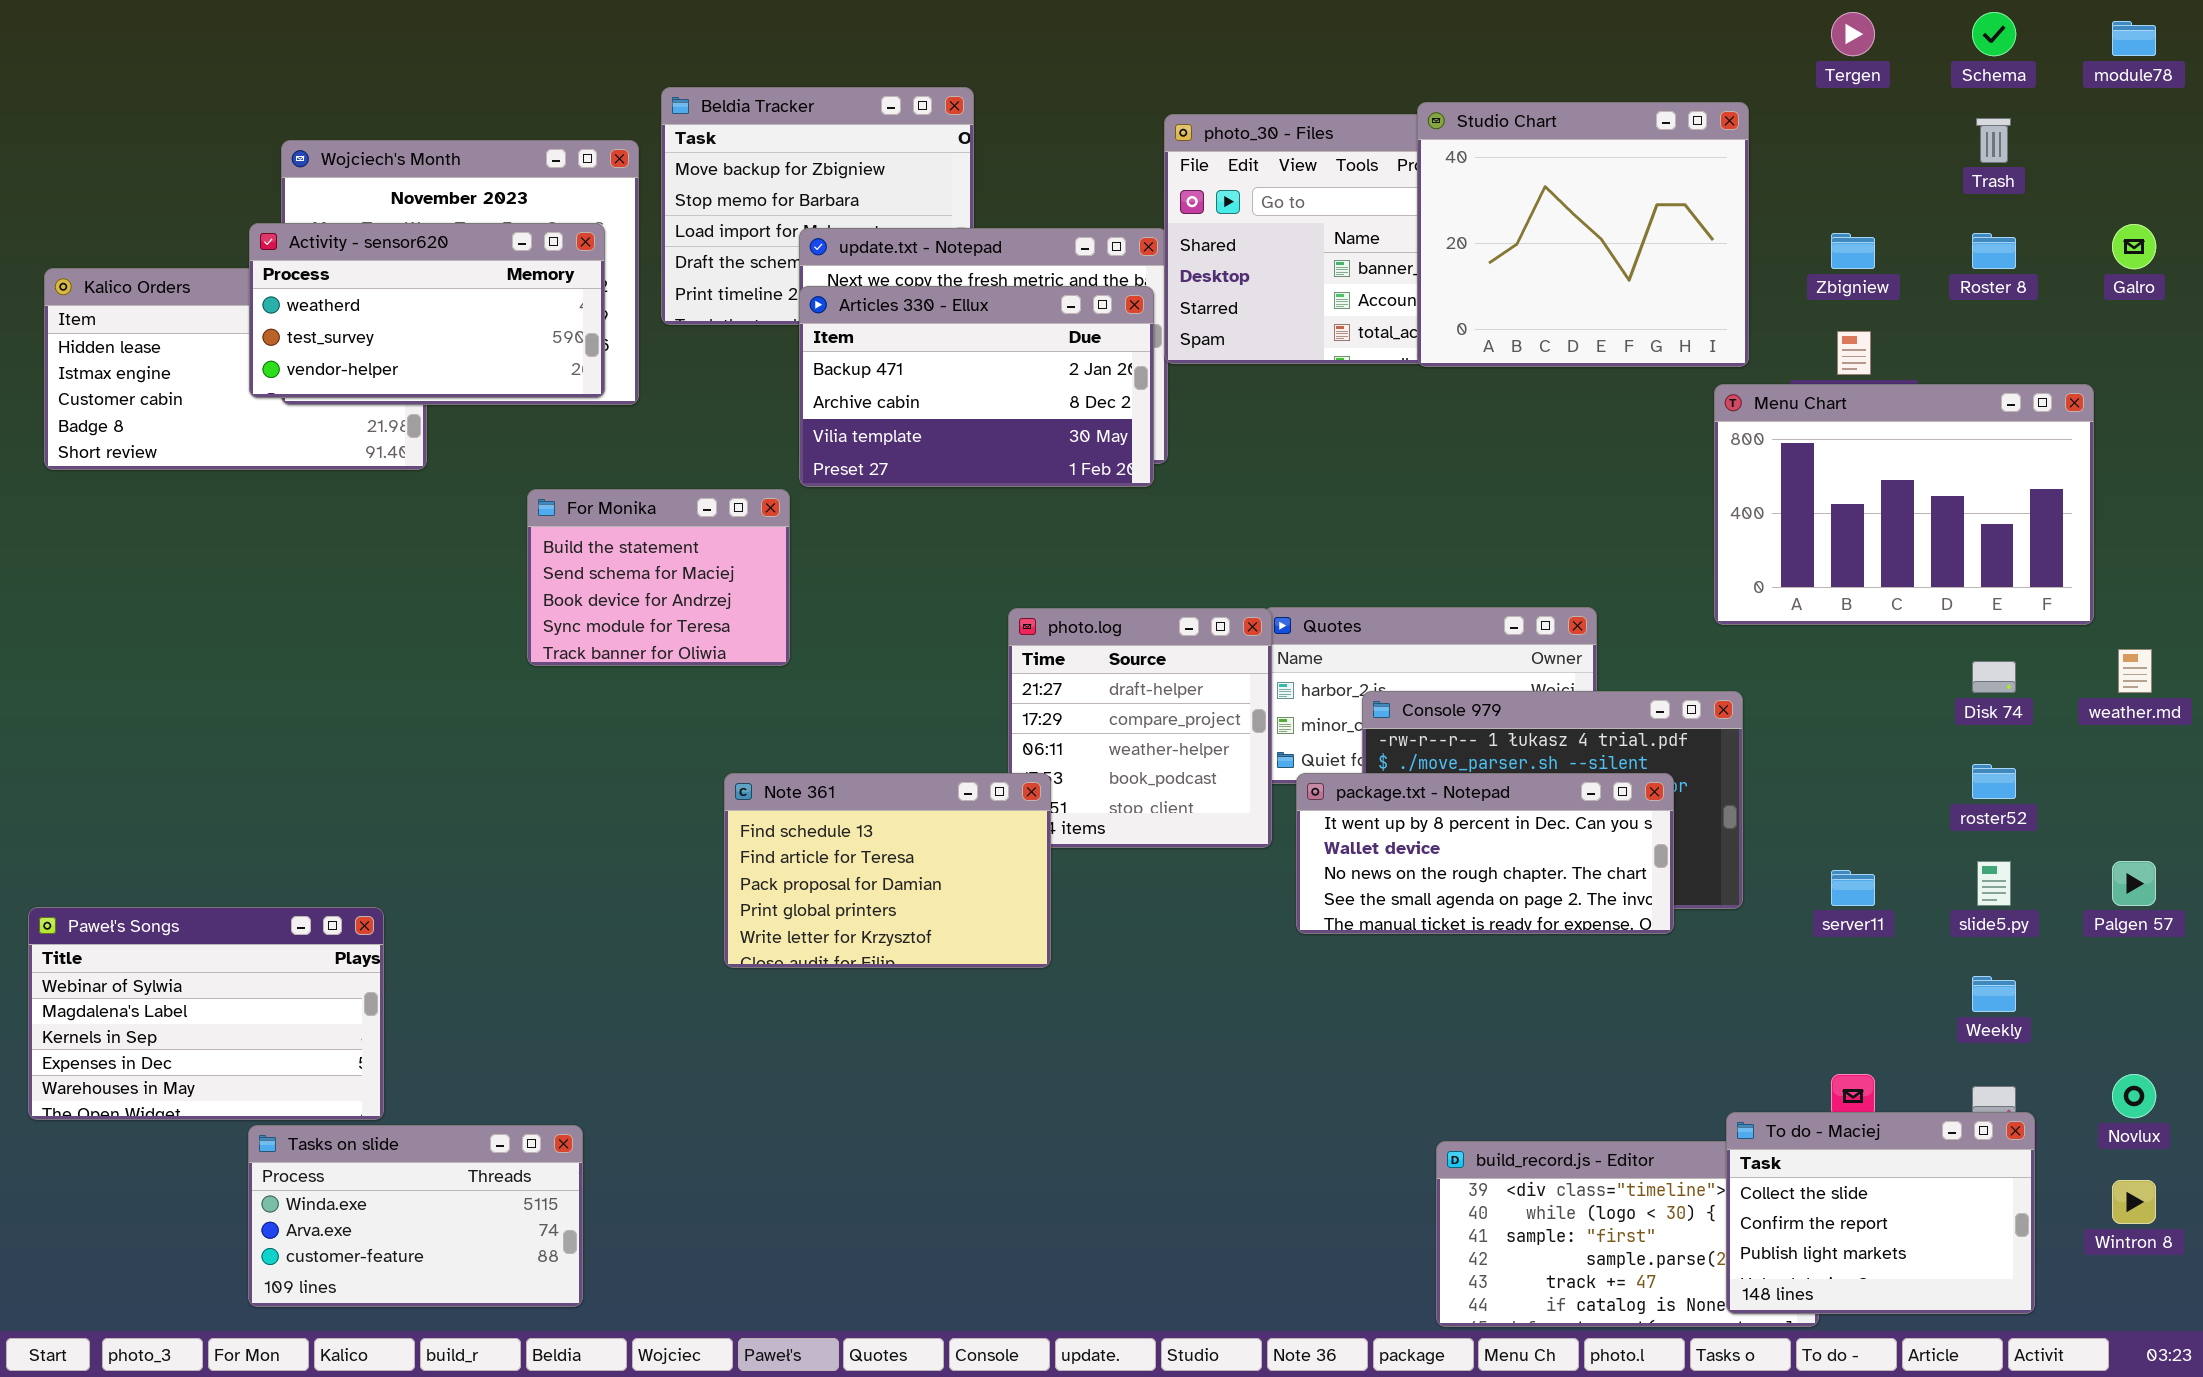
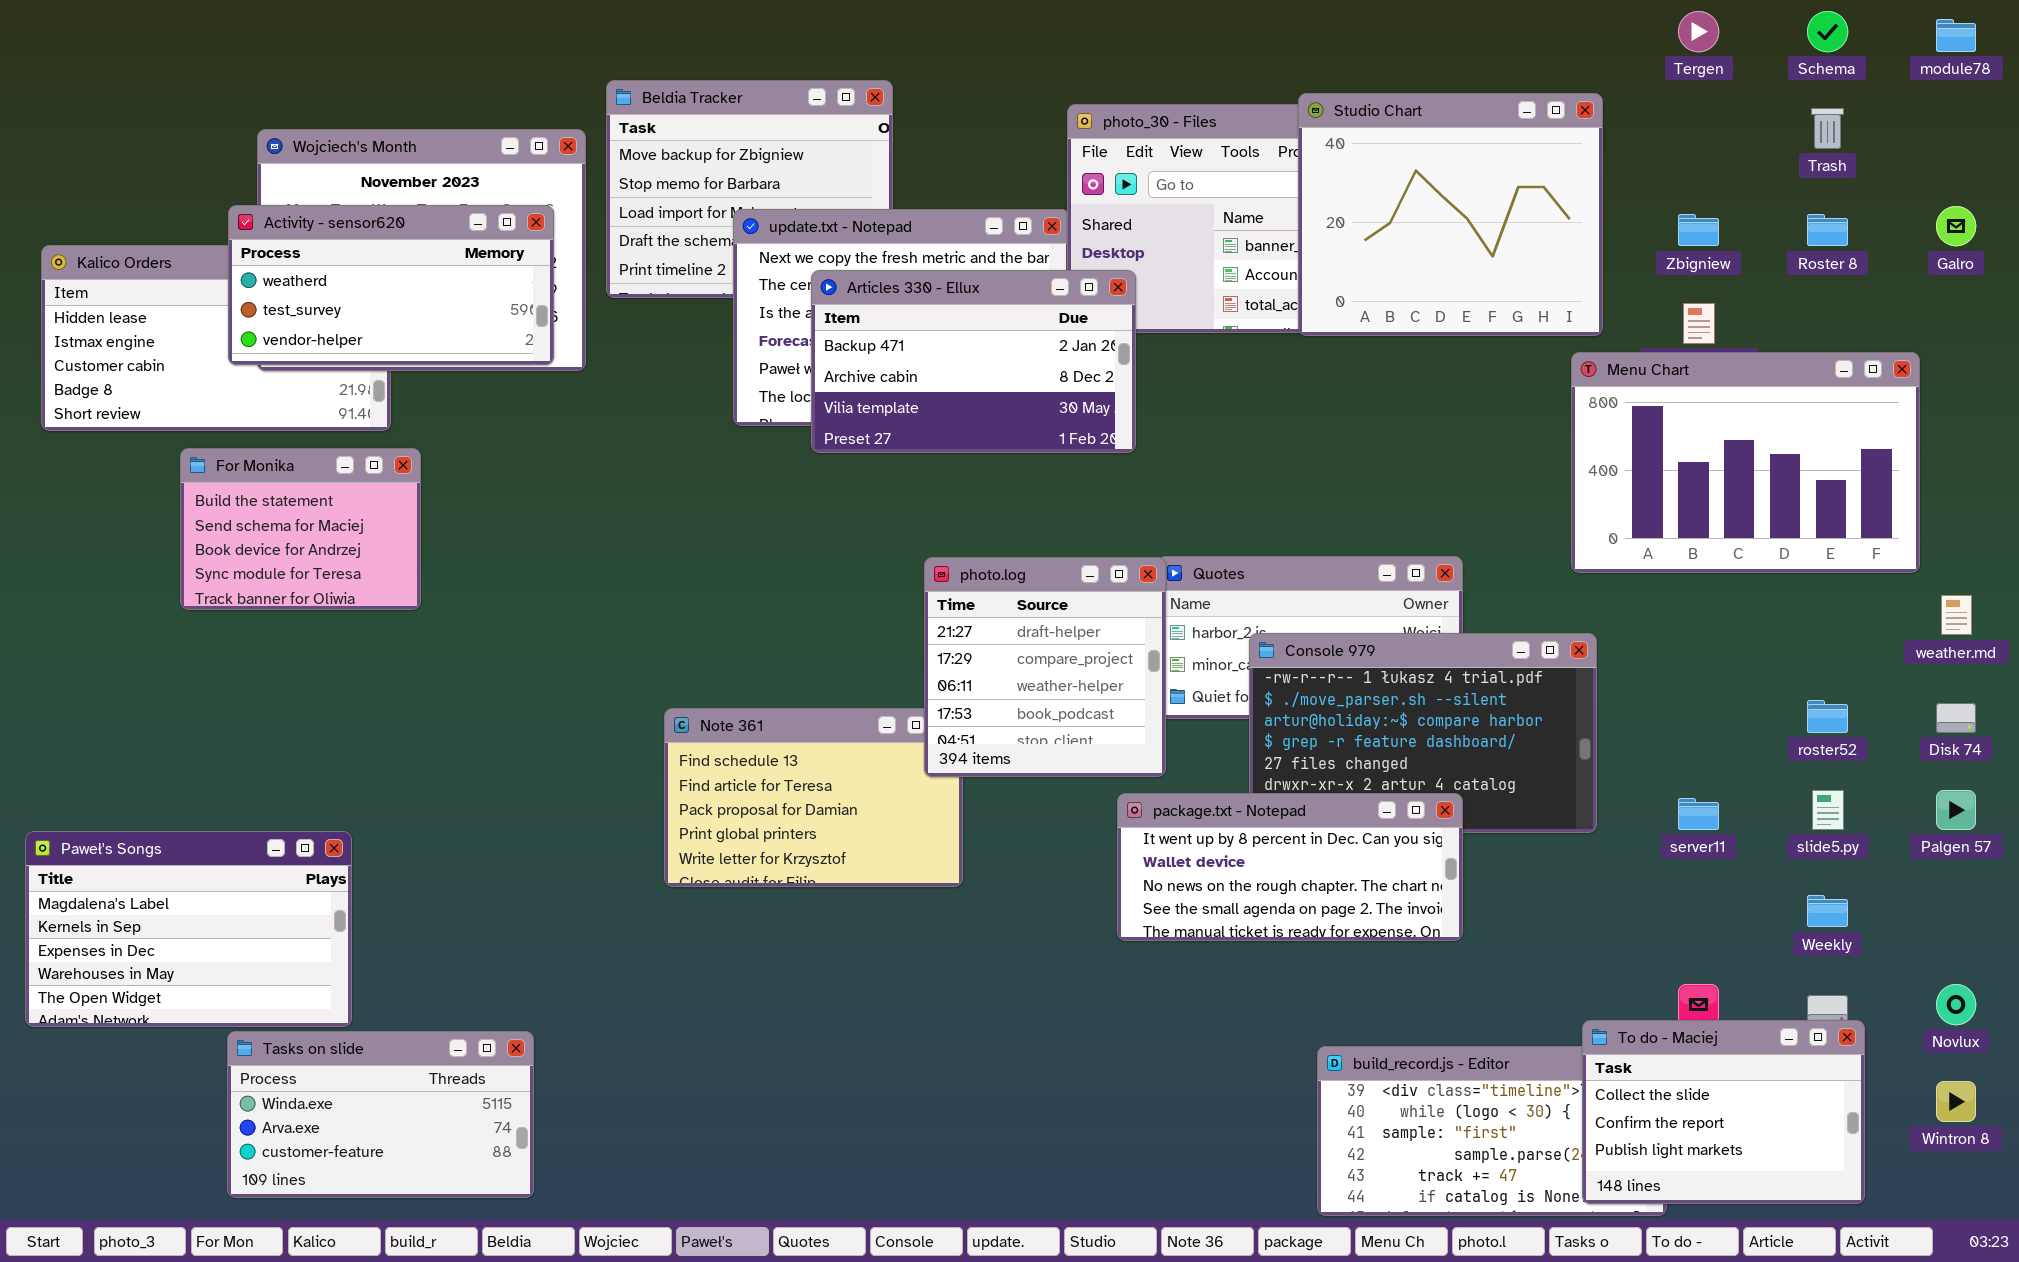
Articles 330 - Ellux: [799,286,1154,487] -> [811,270,1136,453], moved
For Monika: [527,489,790,666] -> [180,448,421,610], moved
photo.log: [1008,608,1272,848] -> [924,557,1166,777], raised
Disk 74: [1972,661,2016,693] -> [1936,703,1976,733], moved
package.txt - Notepad: [1296,773,1674,934] -> [1117,793,1463,941], moved
Paweł's Songs: [28,907,384,1120] -> [25,831,352,1027], scrolled down 1 row

